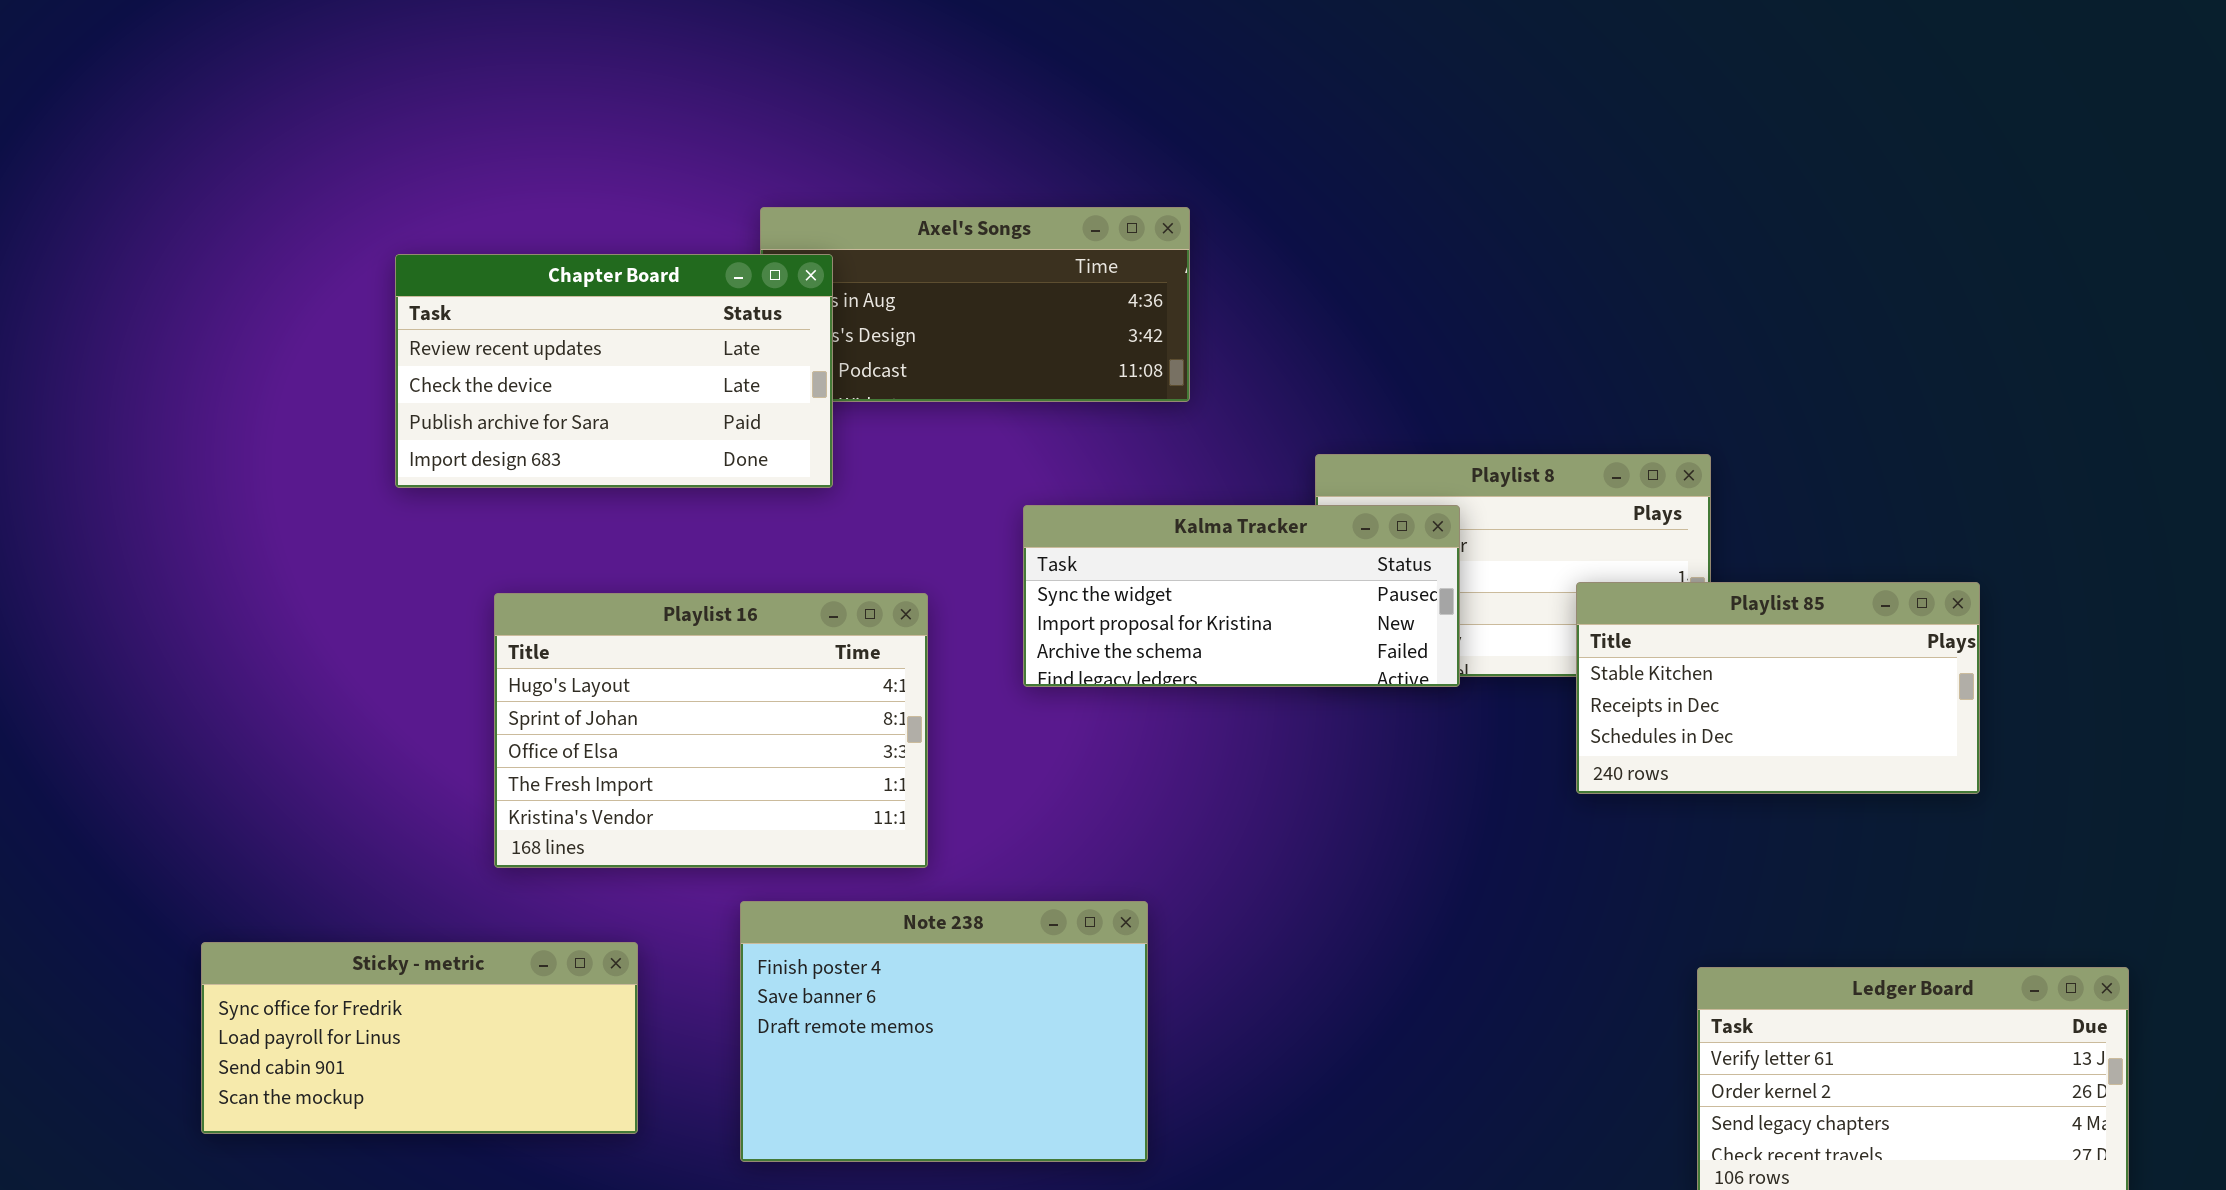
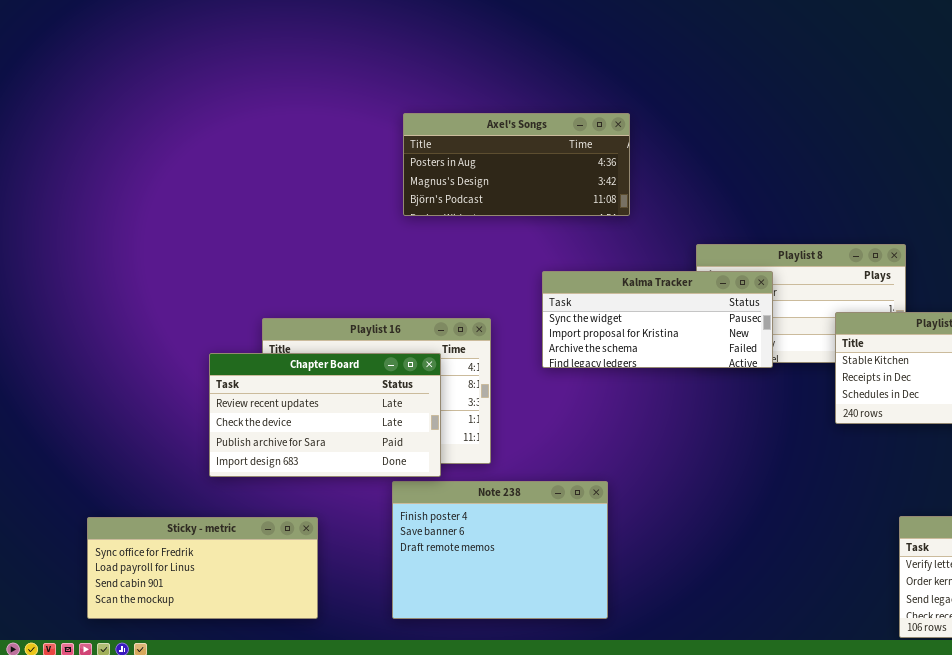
Chapter Board: [395,254,833,488] -> [209,353,441,477], moved
Sticky - metric: [201,942,638,1134] -> [87,517,318,619], moved

